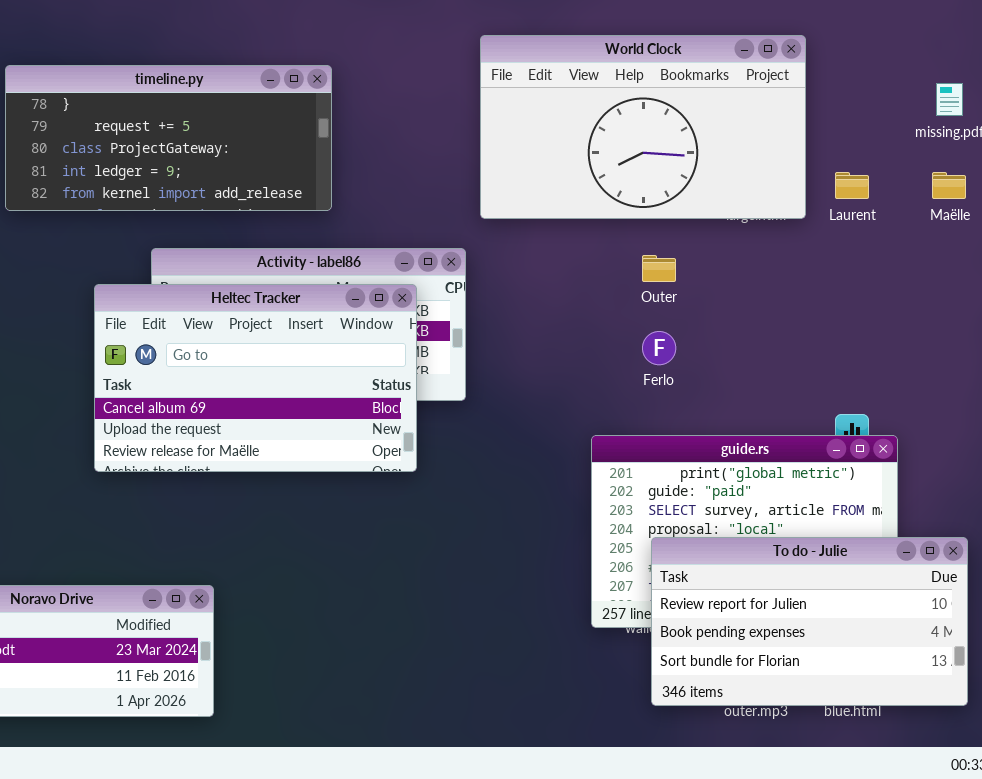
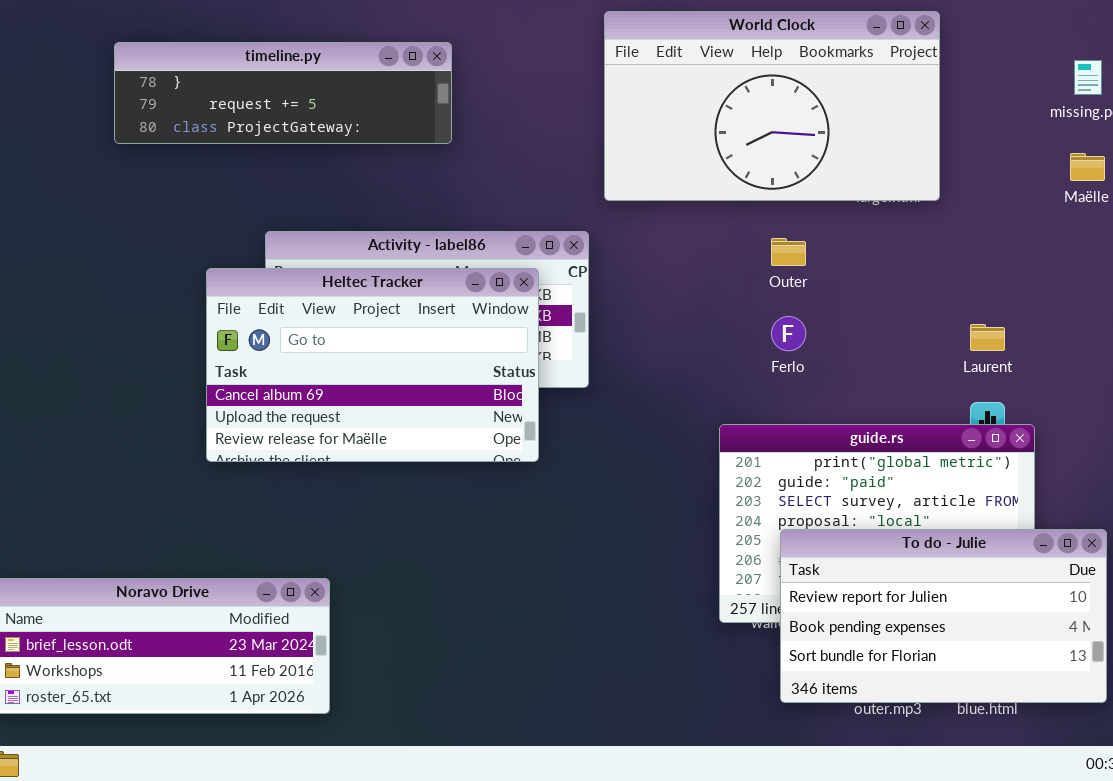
timeline.py: [5,65,332,211] -> [114,42,452,144], resized
Laurent: [835,172,869,199] -> [970,324,1005,351], moved

